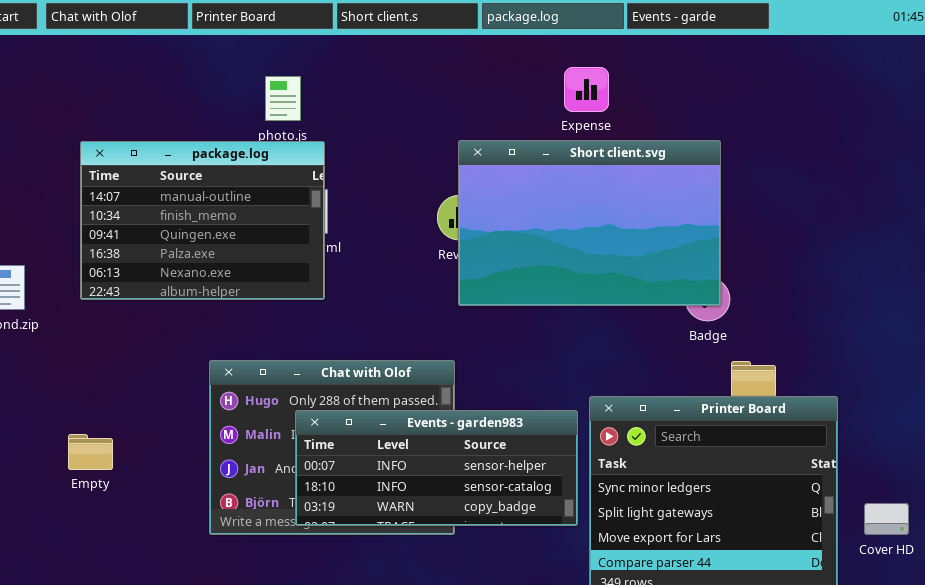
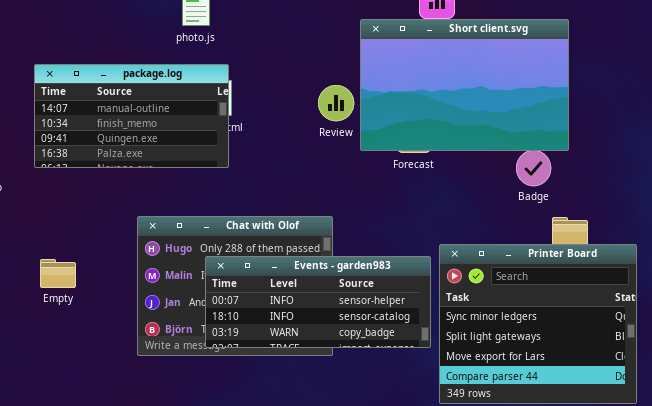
Short client.svg: [458,140,721,306] -> [360,19,569,151], moved
package.log: [80,141,325,300] -> [34,64,229,168], resized
Empty: [68,434,113,470] -> [40,259,76,288], moved

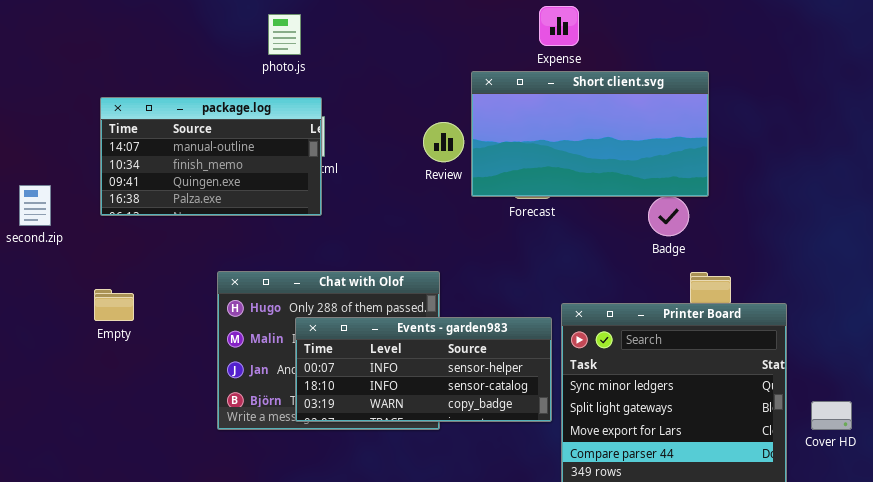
Short client.svg: [360,19,569,151] -> [471,71,709,197], resized
Empty: [40,259,76,288] -> [94,289,134,321], moved

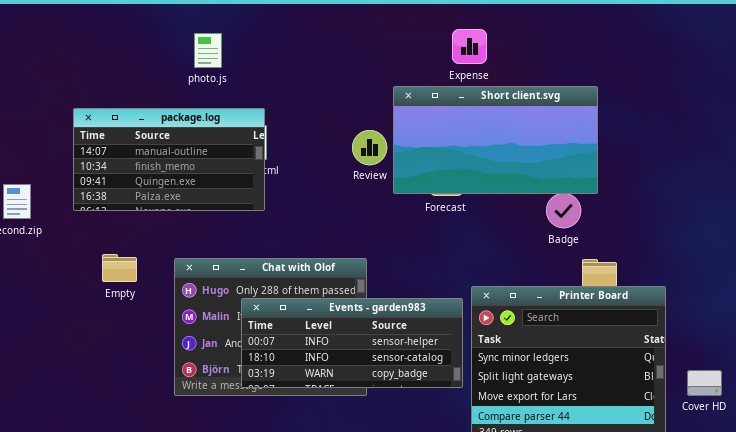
photo.js: [268,14,301,55] -> [194,33,222,68], moved
Empty: [94,289,134,321] -> [102,254,137,282], moved

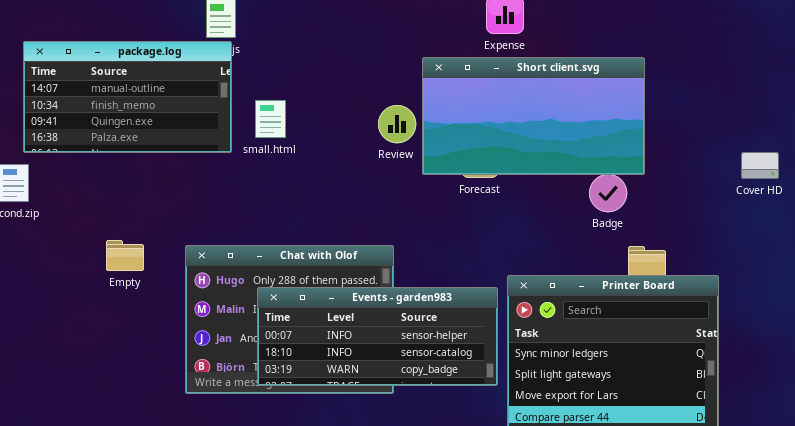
package.log: [73,108,265,211] -> [23,41,232,153], moved
Cover HD: [687,370,722,396] -> [741,152,779,179], moved

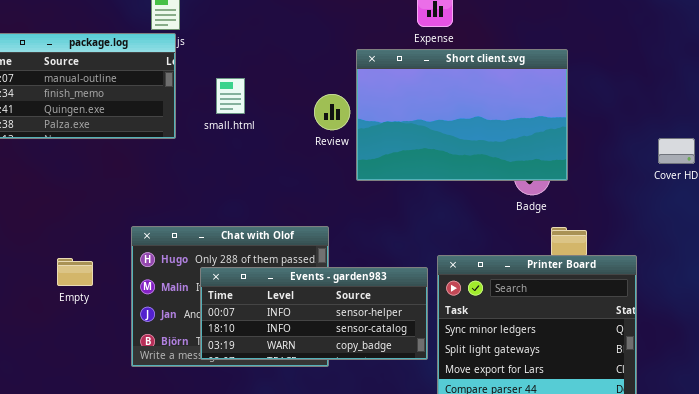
Short client.svg: [422,57,645,175] -> [356,49,568,181], resized
small.html: [255,100,286,138] -> [216,78,245,114], moved
Empty: [106,240,144,271] -> [57,258,93,286], moved

